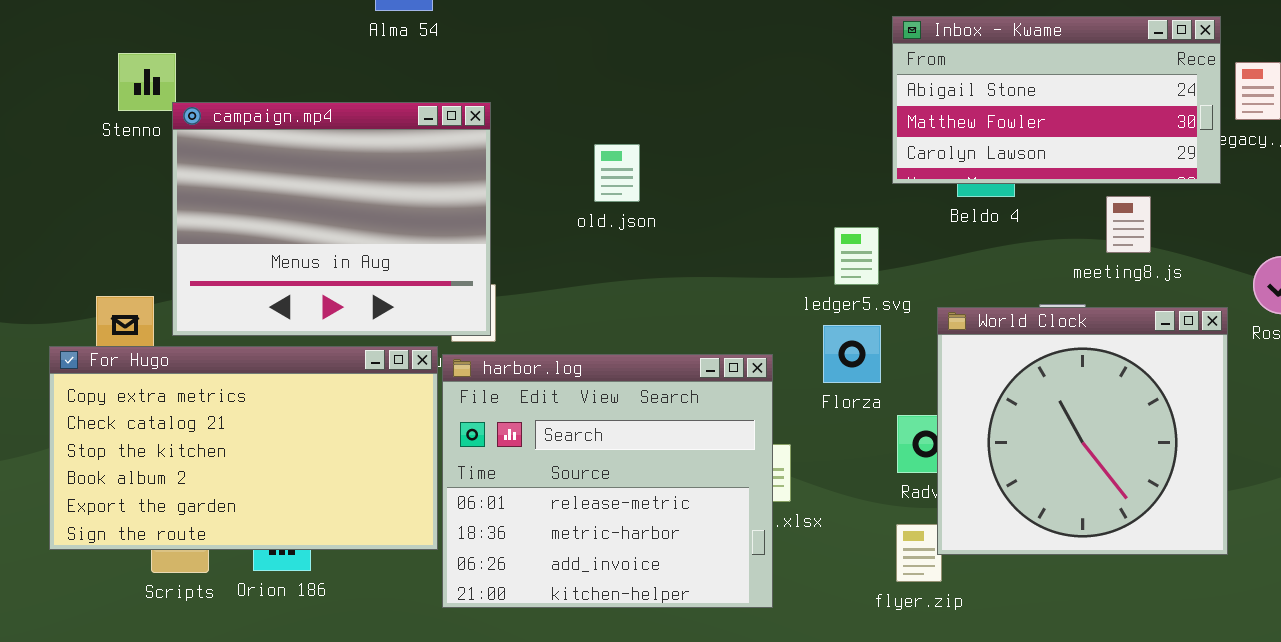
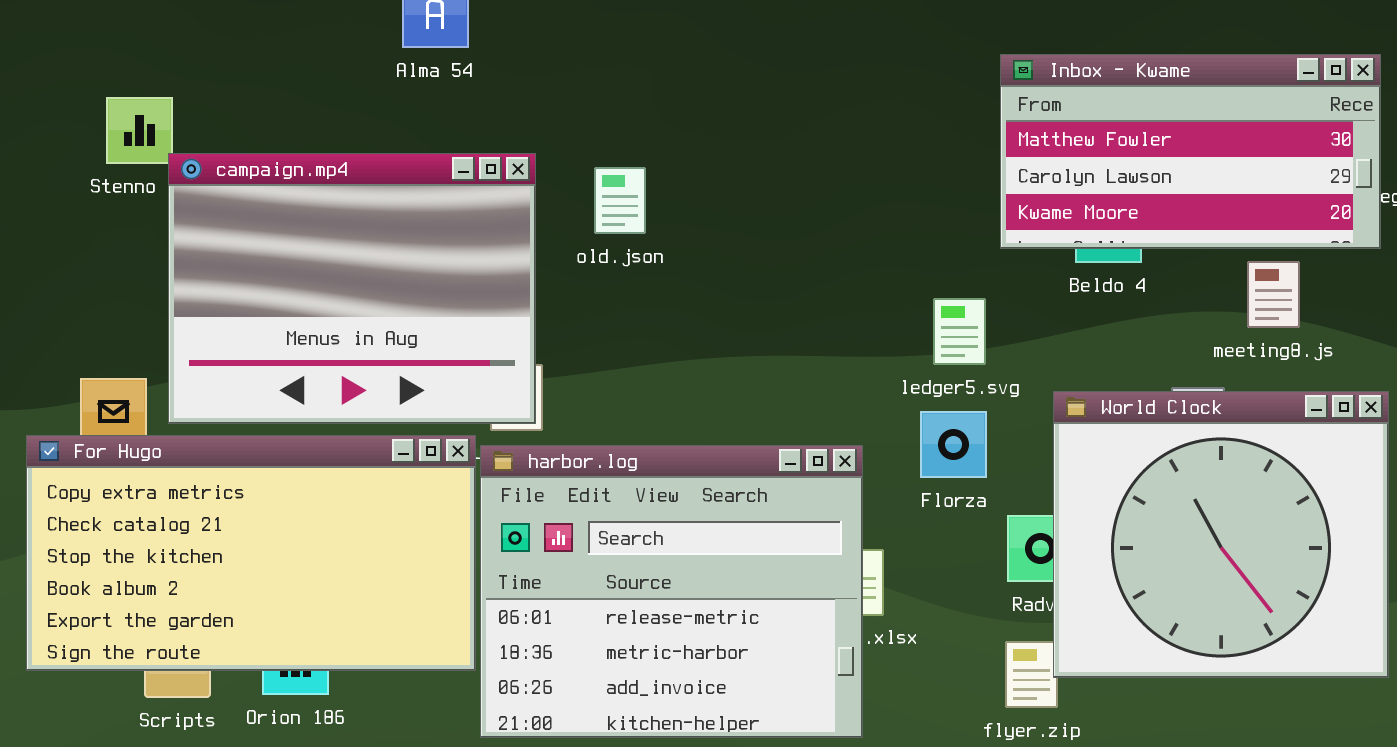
Inbox - Kwame: [892,16,1221,184] -> [1000,54,1381,249], scrolled down 1 row
old.json: [594,144,640,202] -> [594,167,646,234], moved

